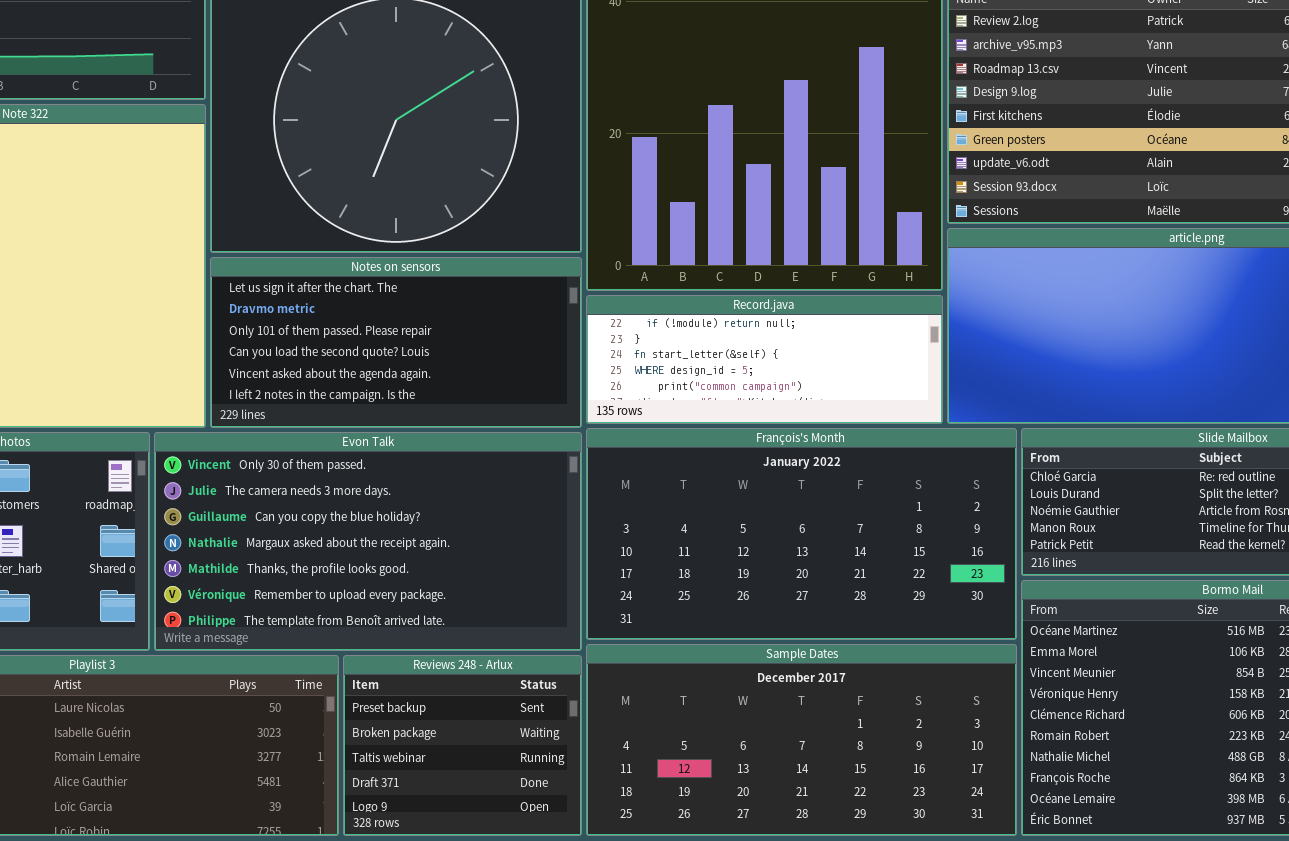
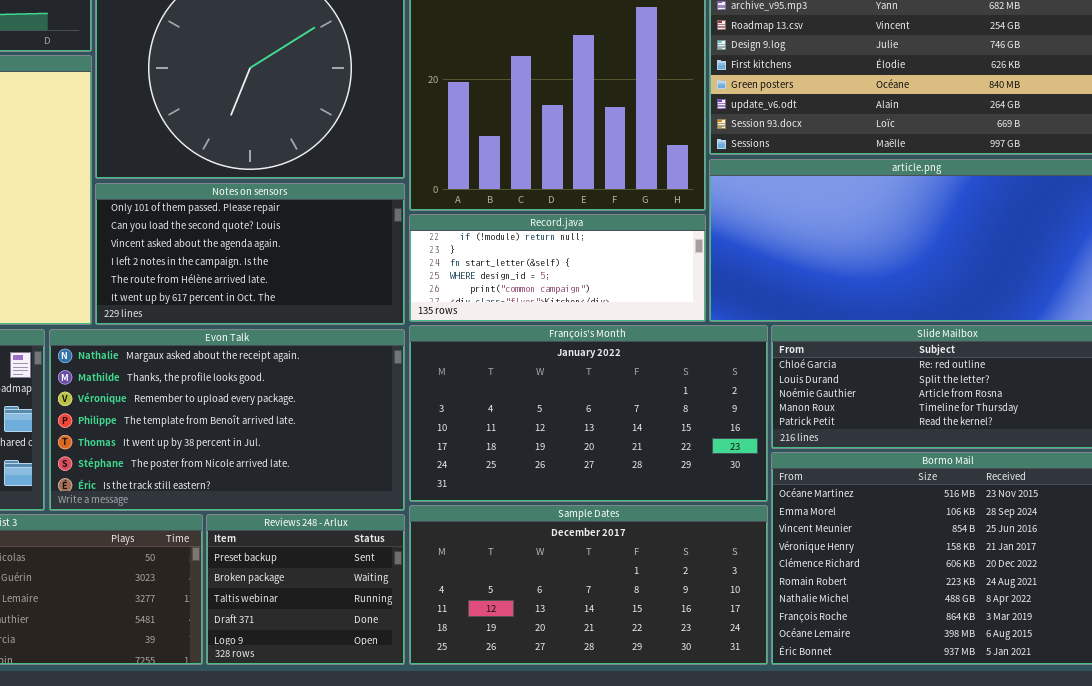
Notes on sensors: [210,257,582,428] -> [95,183,405,325], scrolled down 2 rows
Evon Talk: [154,432,582,651] -> [49,329,405,511], scrolled down 3 rows

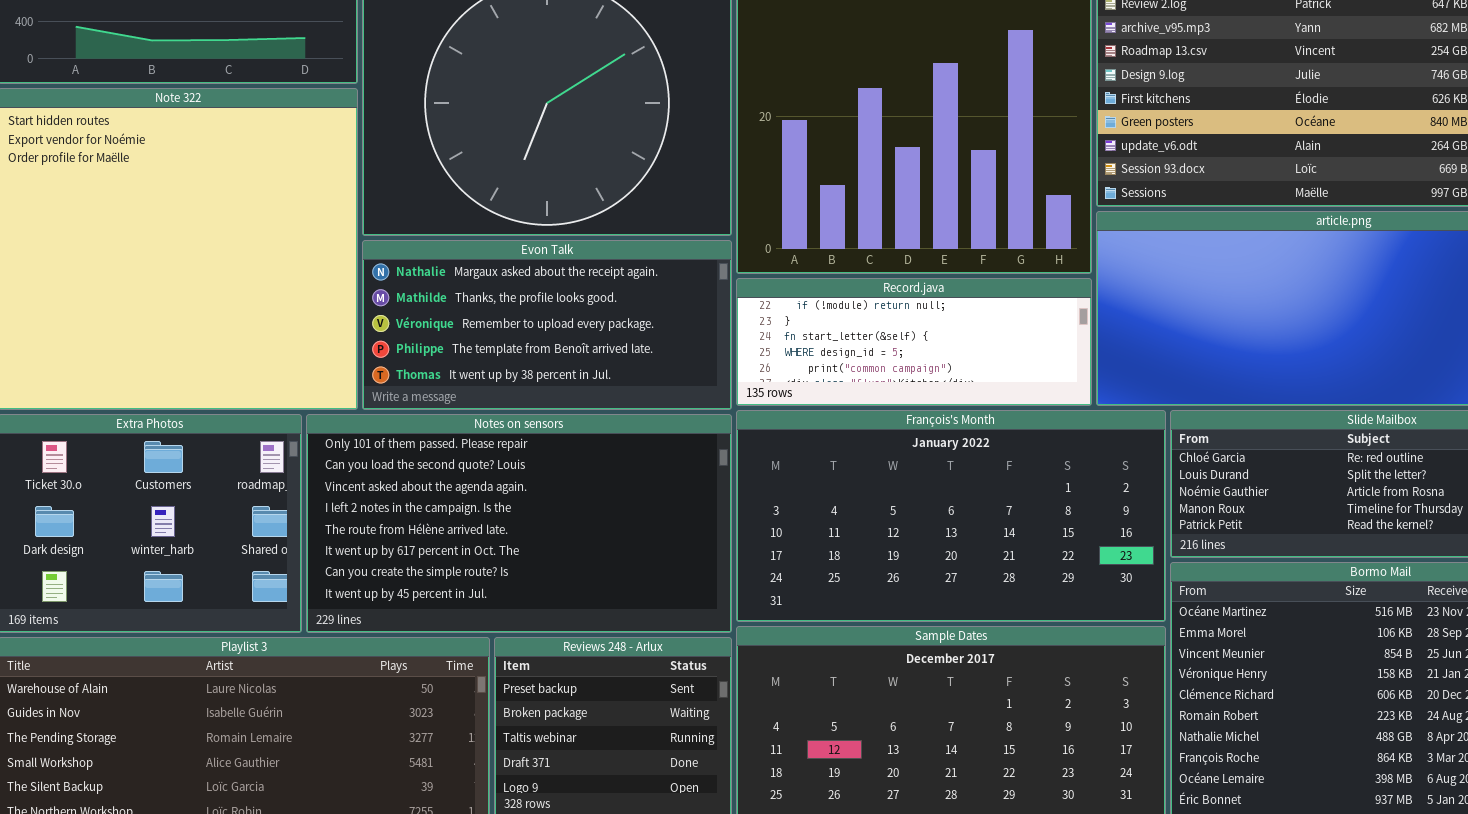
Notes on sensors: [95,183,405,325] -> [306,414,732,633], moved, resized
Evon Talk: [49,329,405,511] -> [362,240,732,410], moved, resized

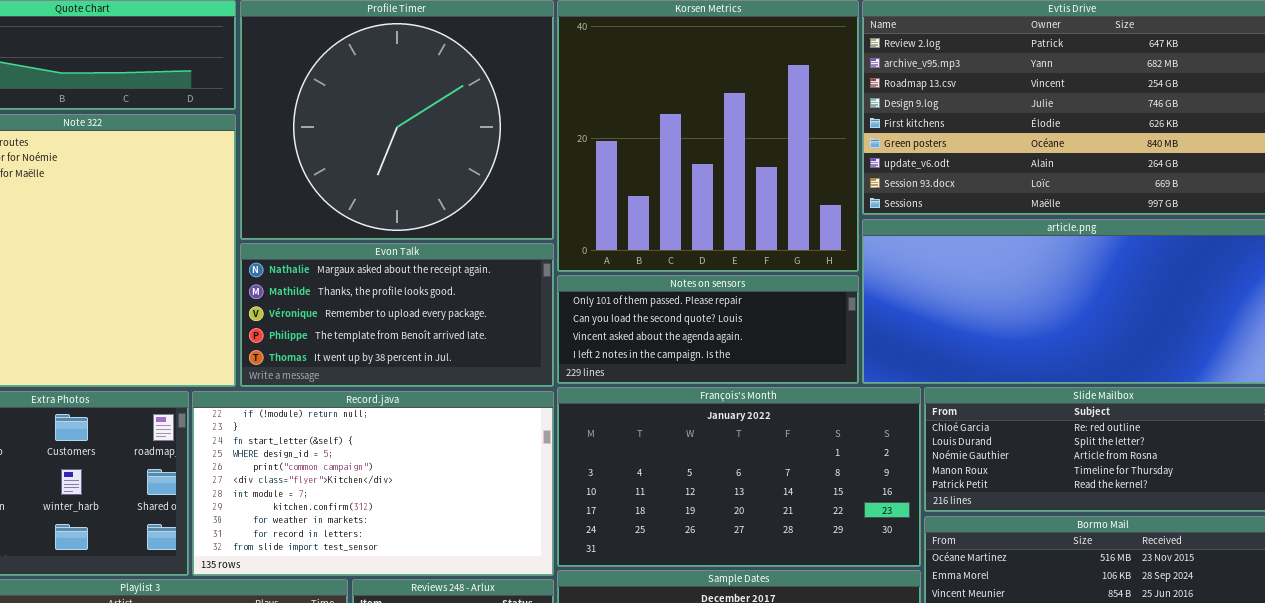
Record.java: [736,278,1092,406] -> [192,391,554,576], moved, resized
Notes on sensors: [306,414,732,633] -> [557,275,859,384], moved, resized

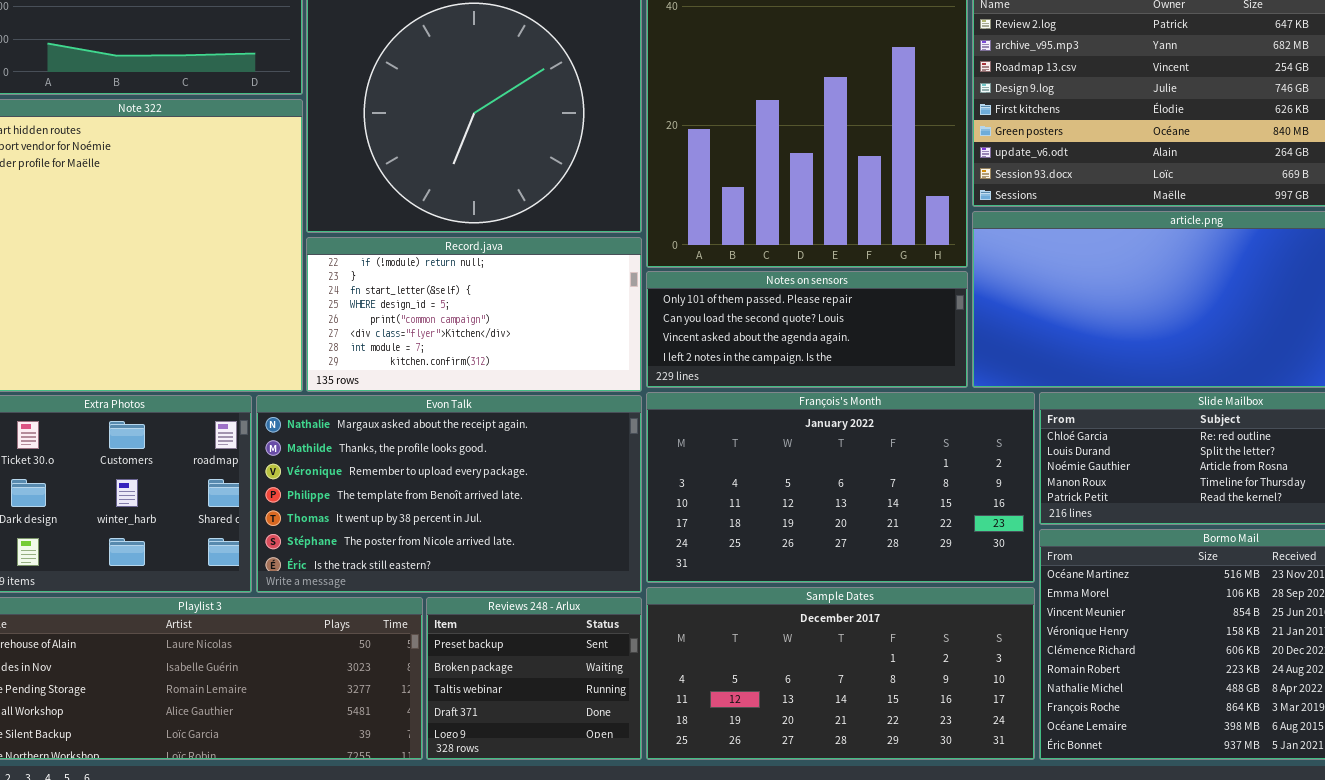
Evon Talk: [240,243,554,387] -> [256,395,642,593], moved, resized
Record.java: [192,391,554,576] -> [306,237,642,392], moved, resized

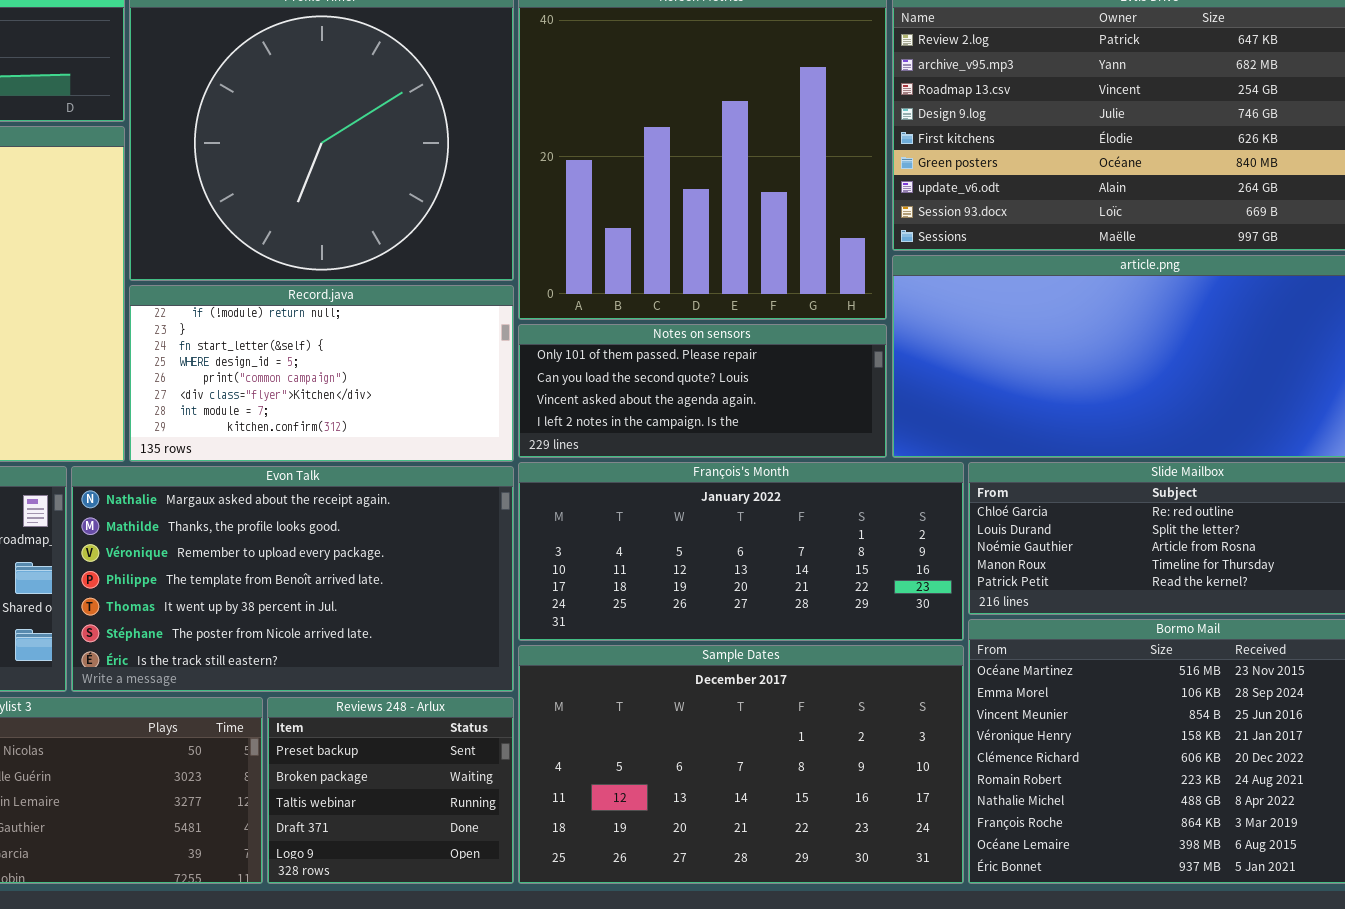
François's Month: [646,392,1035,583] -> [518,462,964,641], resized
Sample Dates: [646,587,1035,760] -> [518,645,964,884], resized

